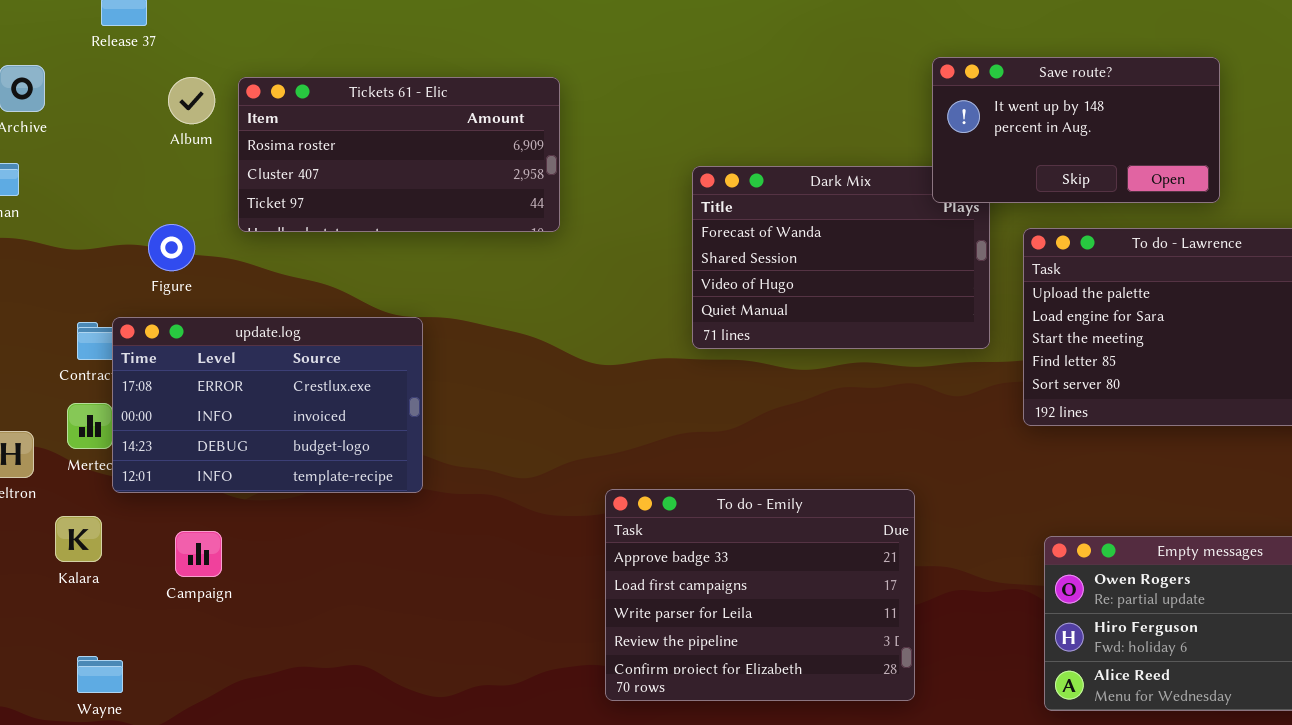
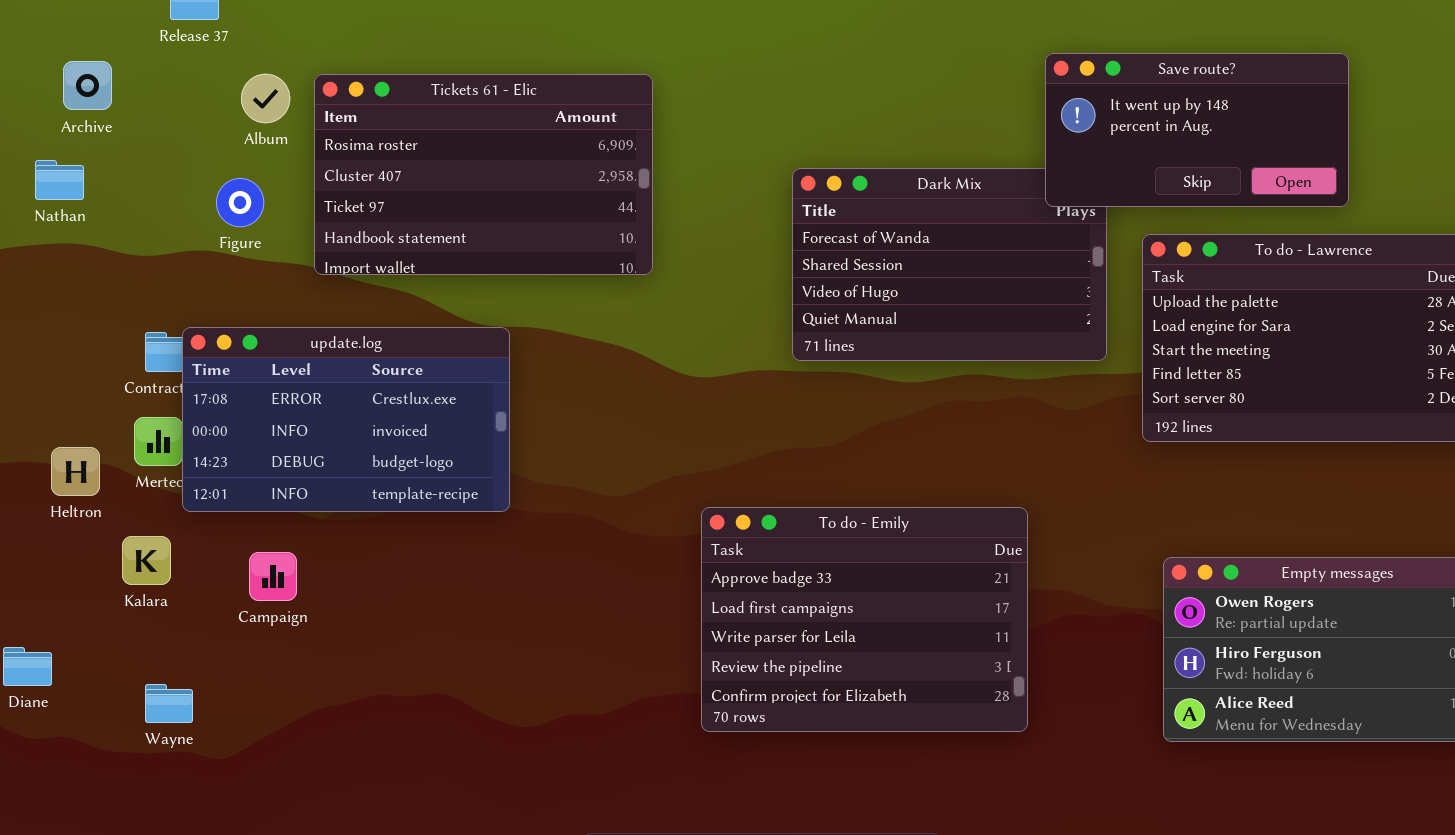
Tickets 61 - Elic: [238,77,560,232] -> [314,74,653,275], resized
Figure: [148,224,195,271] -> [216,178,264,227], moved

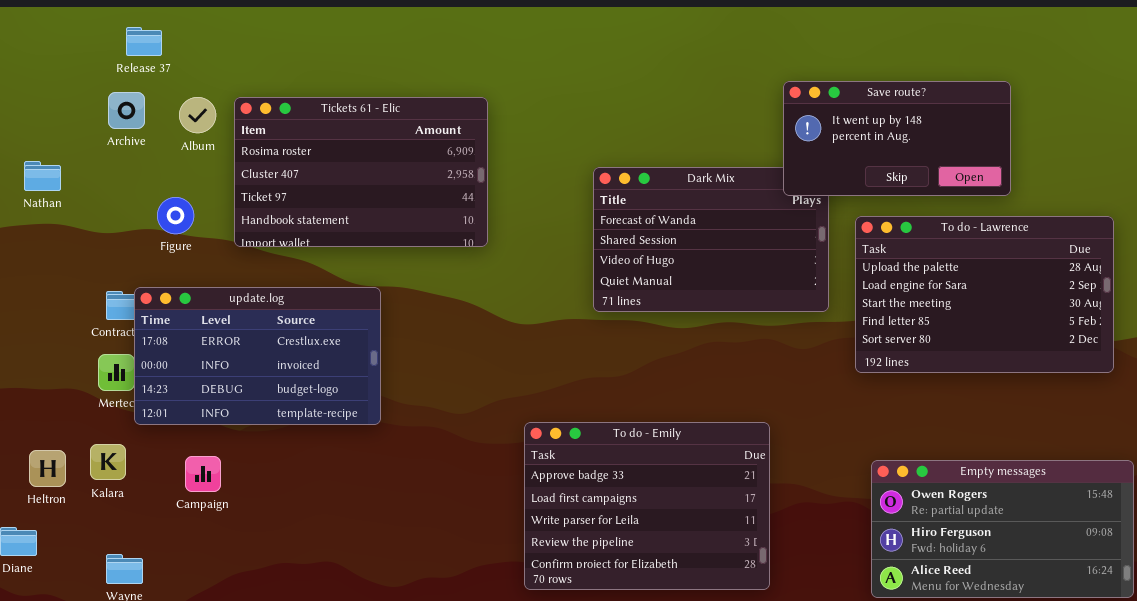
Archive: [63,61,112,110] -> [108,92,145,129], moved
Figure: [216,178,264,227] -> [157,197,194,234], moved
Heltron: [51,447,100,496] -> [29,450,66,487], moved

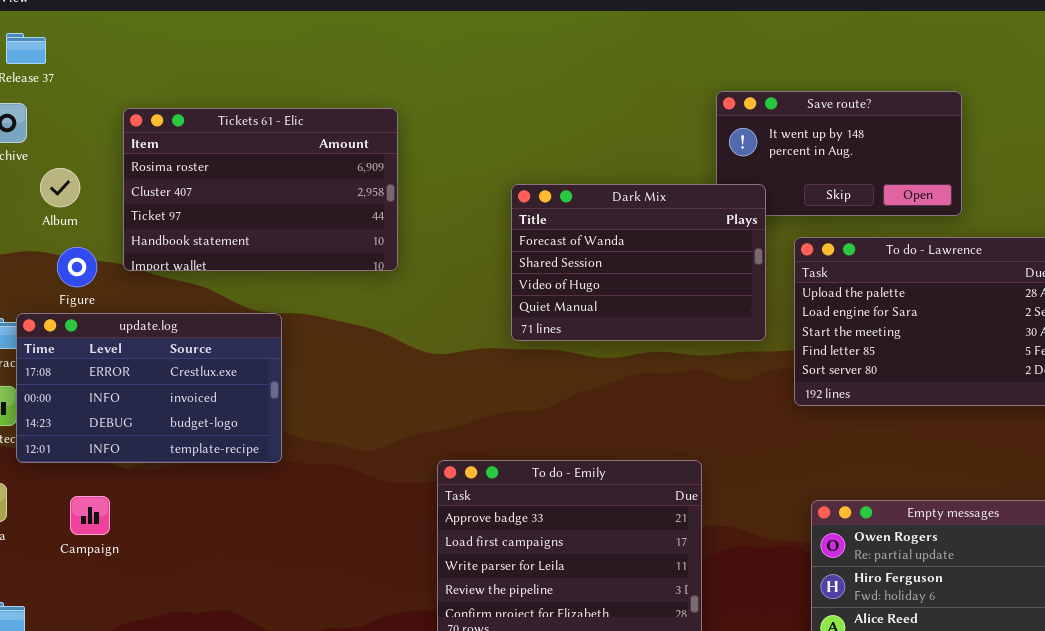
Album: [179,97,216,133] -> [40,168,80,207], moved
Dark Mix: [593,167,829,312] -> [511,184,766,341], raised
Figure: [157,197,194,234] -> [57,247,97,287], moved

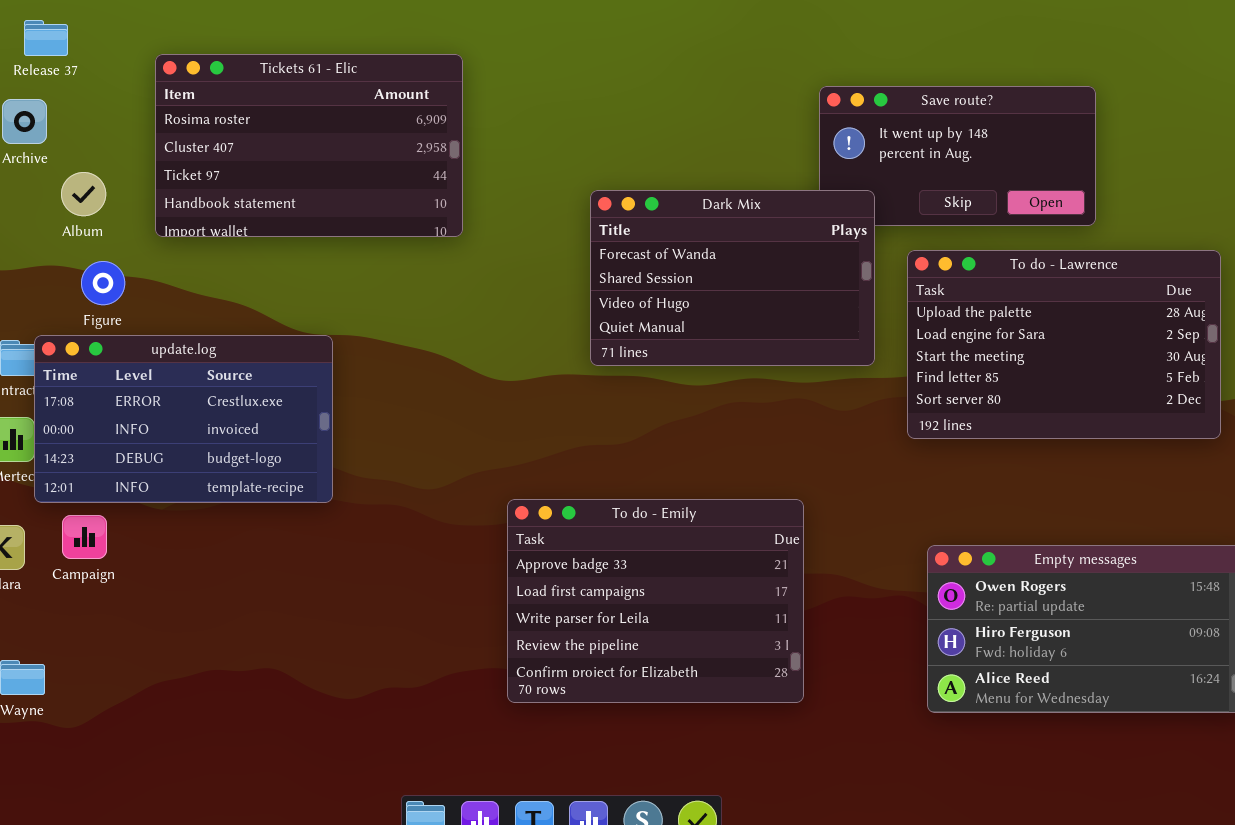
Tickets 61 - Elic: [123,108,398,271] -> [155,54,463,237], moved
Campaign: [70,496,110,535] -> [62,515,107,559], moved

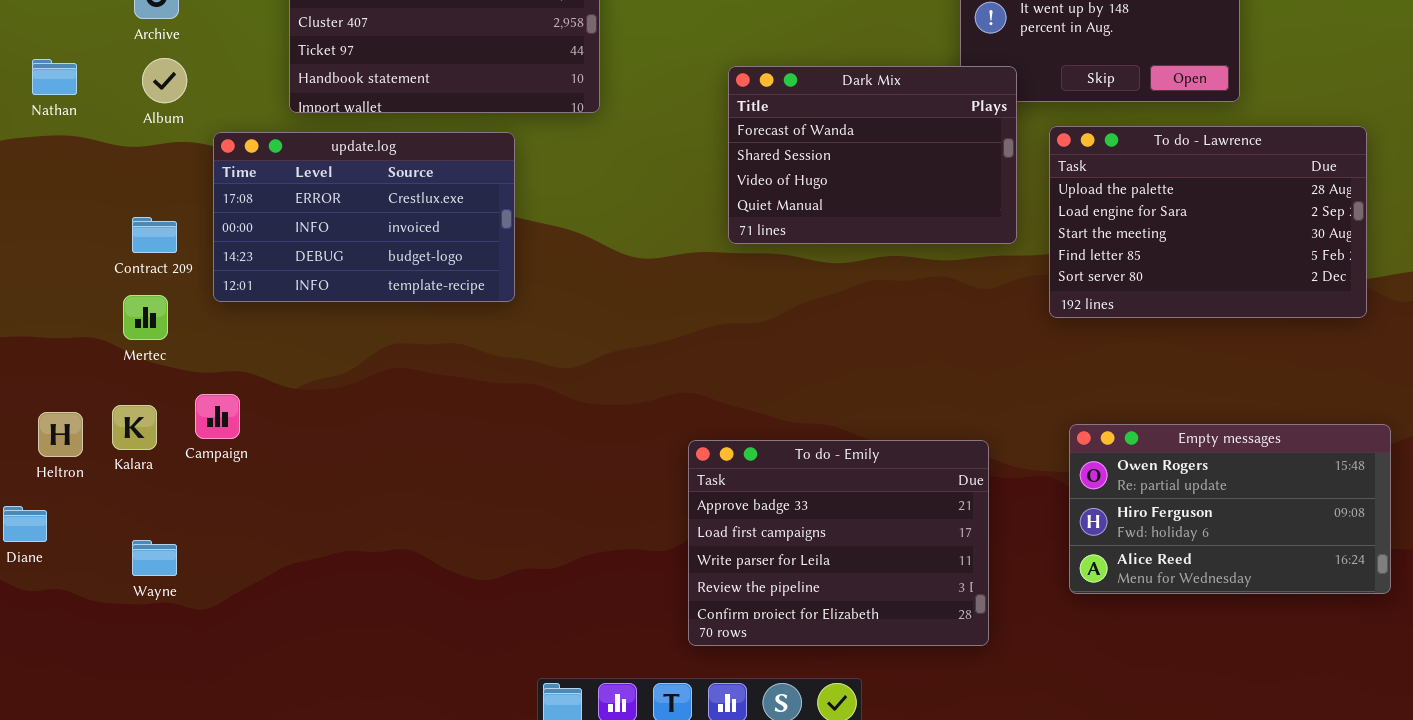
Album: [61,172,106,216] -> [142,58,187,103], moved
update.log: [34,335,333,503] -> [213,132,515,302], moved
To do - Emily: [507,499,804,703] -> [688,440,989,646], moved

